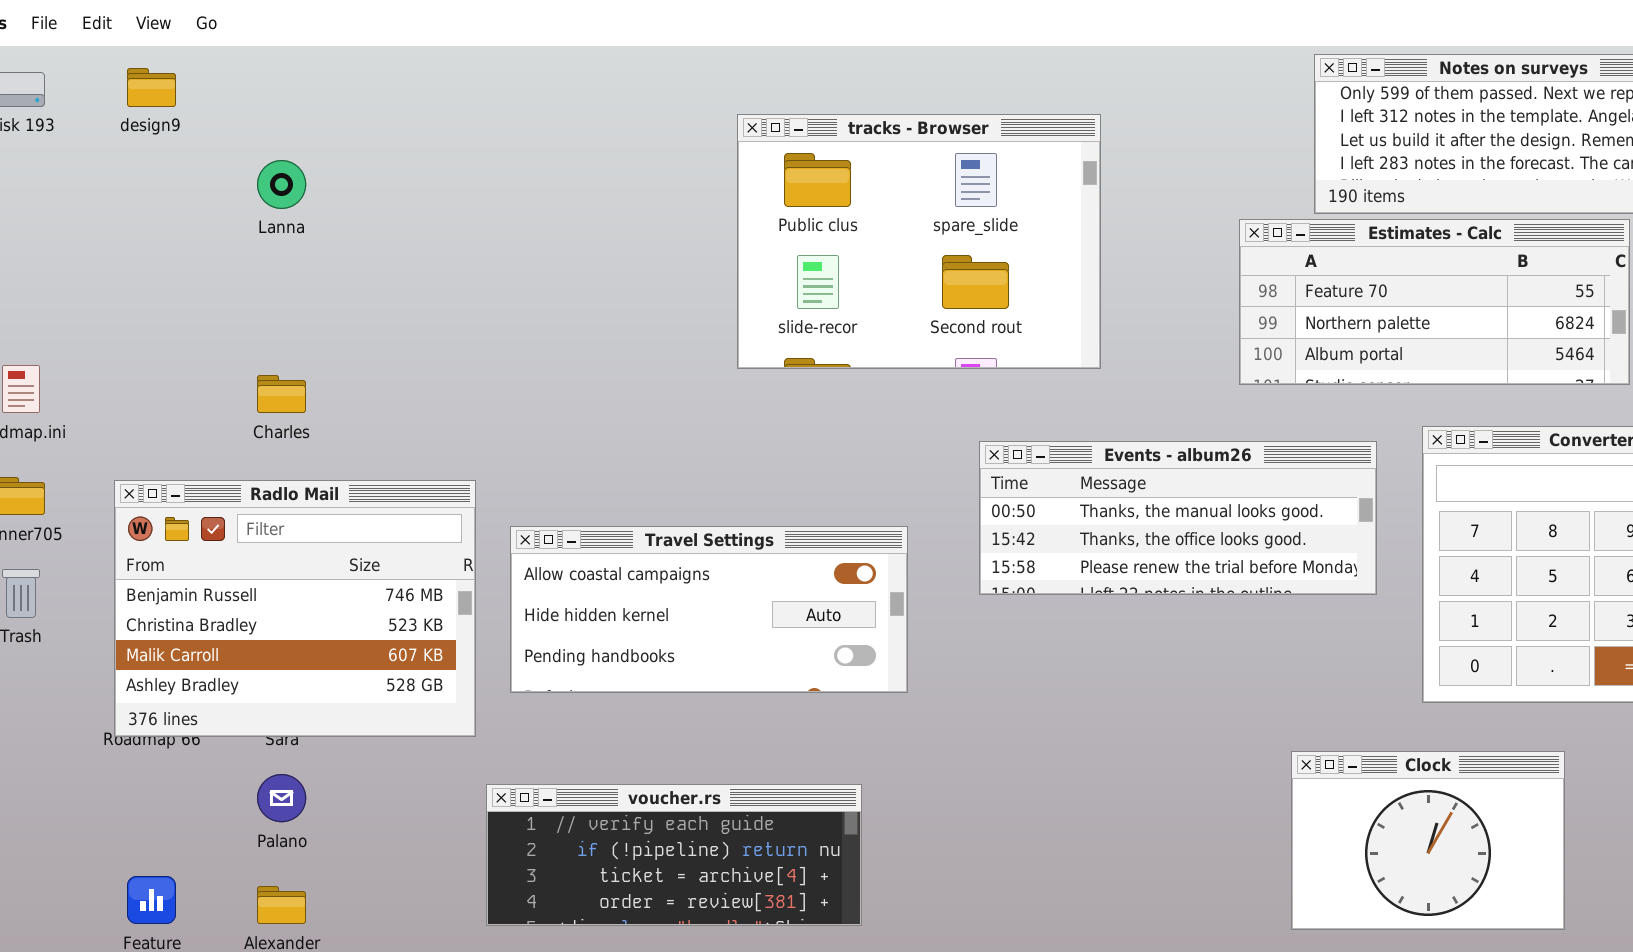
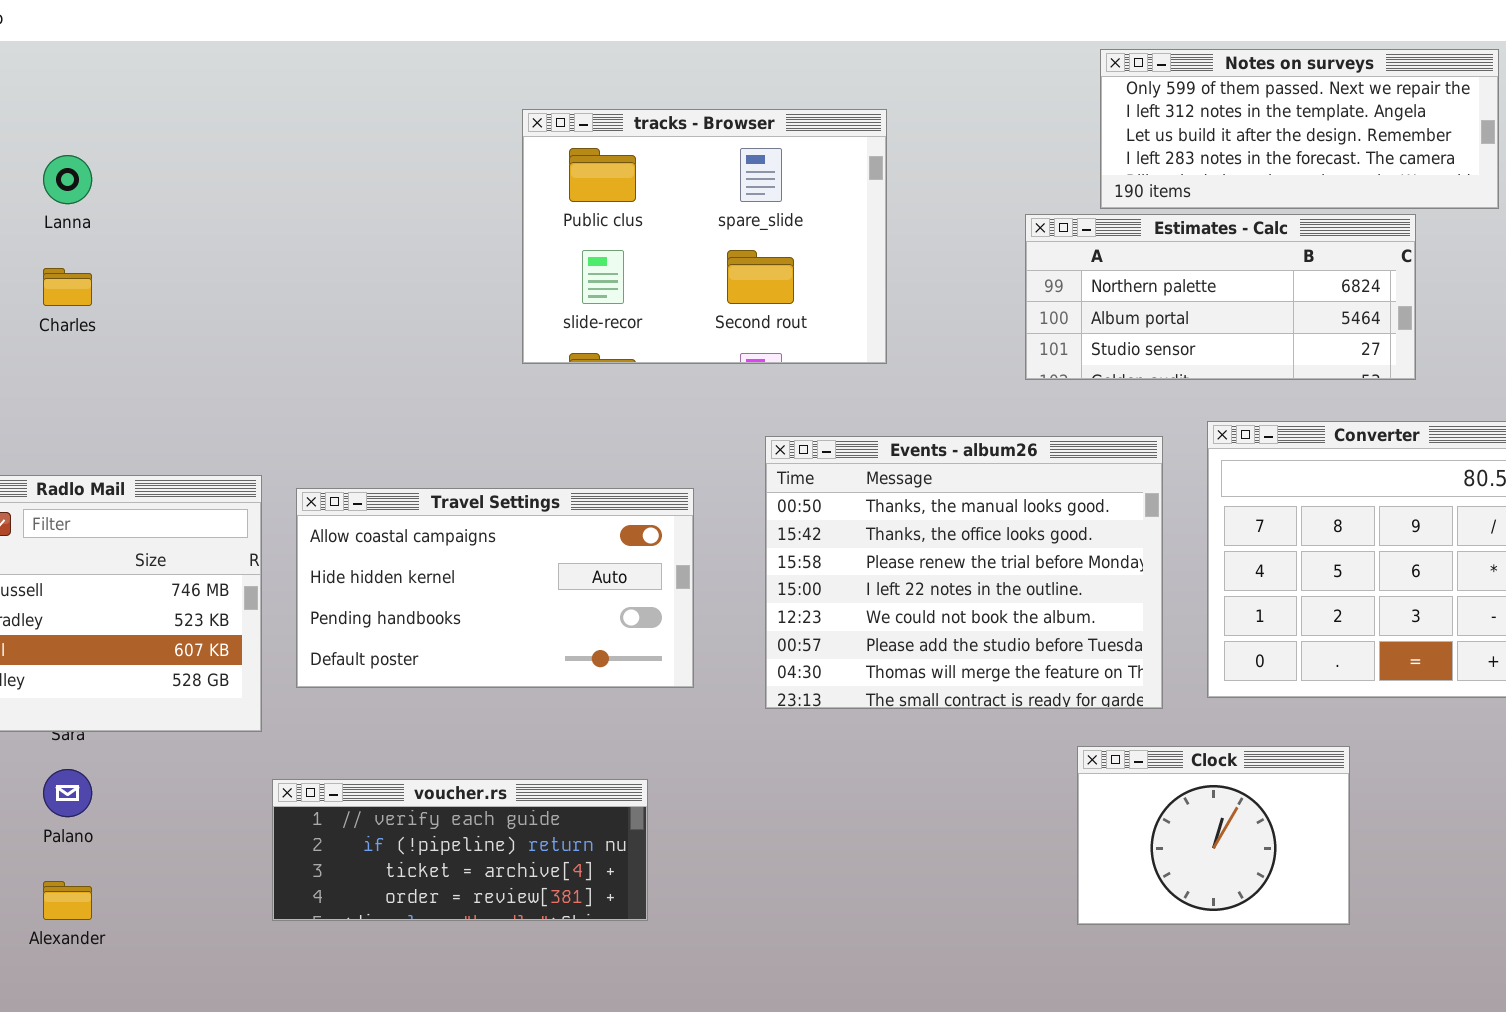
Estimates - Calc: [1239,219,1630,385] -> [1025,214,1416,380], scrolled down 1 row
Charles: [257,375,306,413] -> [43,268,92,306], moved
Events - album26: [979,441,1377,595] -> [765,436,1163,709], resized
Travel Settings: [510,526,908,693] -> [296,488,694,688], resized

